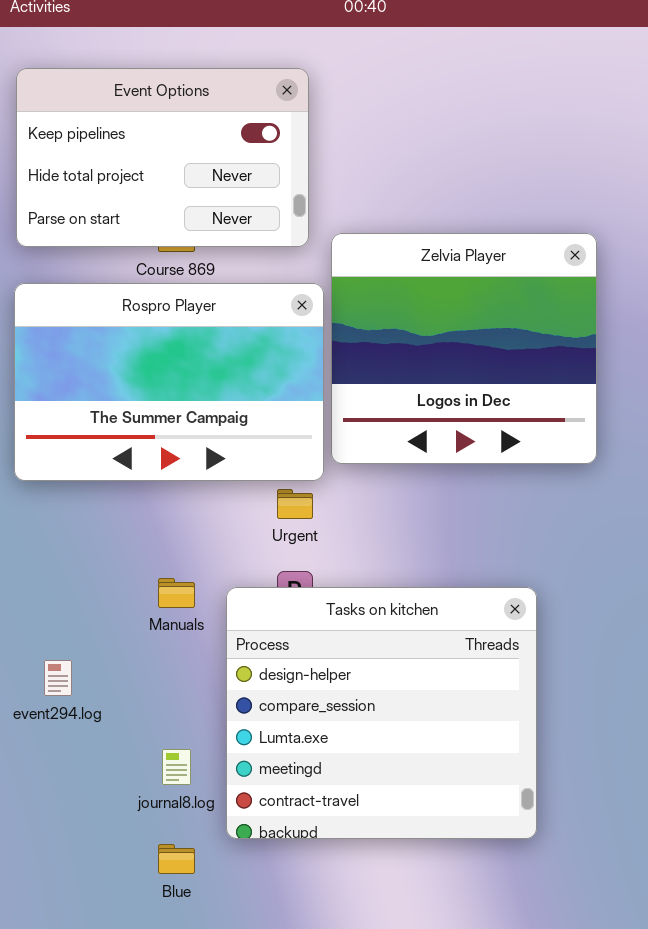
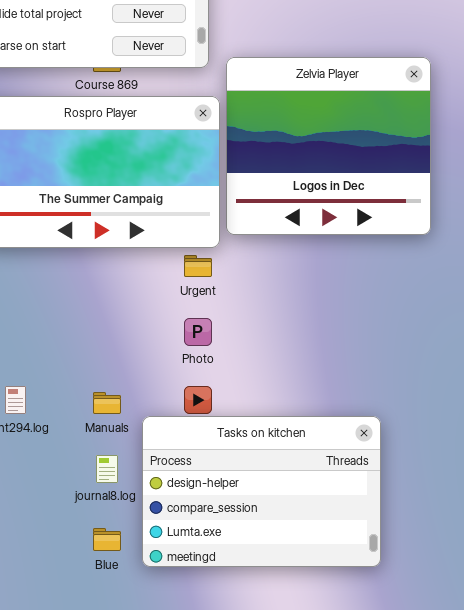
Manuals: [158,578,195,608] -> [93,392,121,414], moved
Tasks on kitchen: [226,587,537,839] -> [142,416,381,567], moved, resized

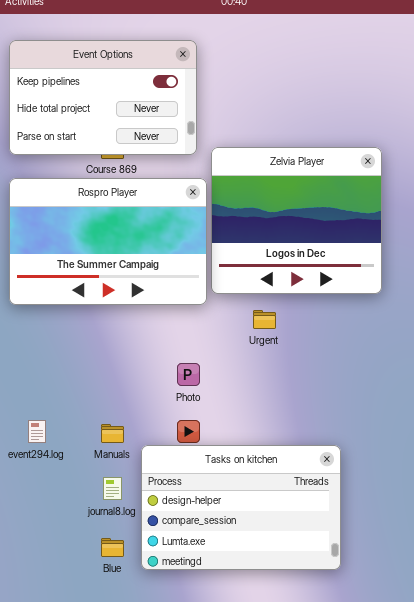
Urgent: [184,255,212,277] -> [253,310,276,329], moved

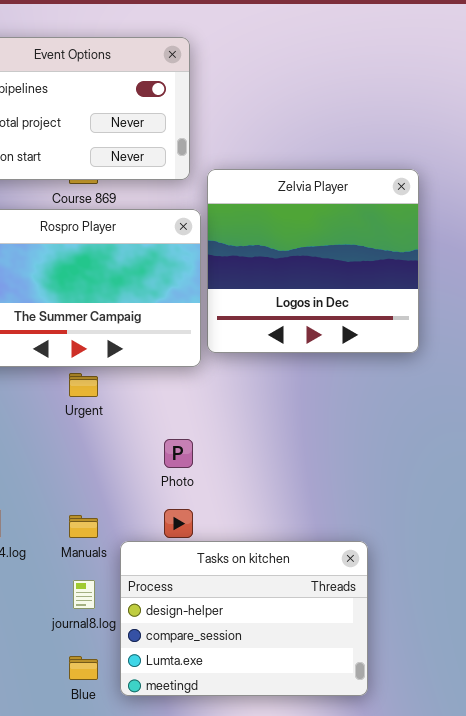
Urgent: [253,310,276,329] -> [69,373,98,397], moved

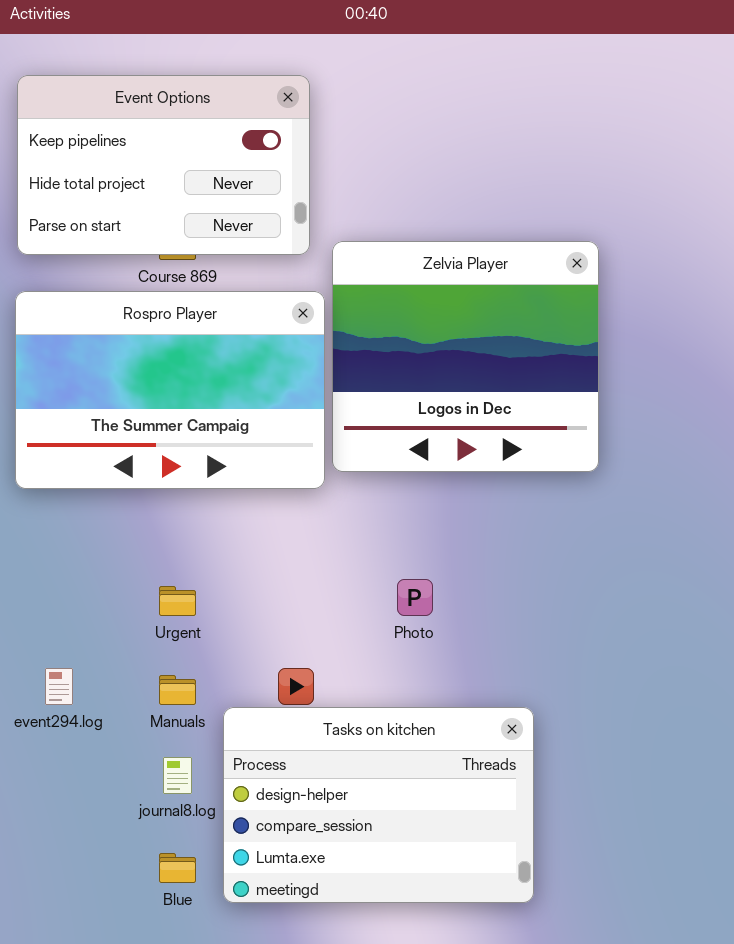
Urgent: [69,373,98,397] -> [159,586,196,616], moved
Photo: [164,439,193,468] -> [397,579,433,616], moved

